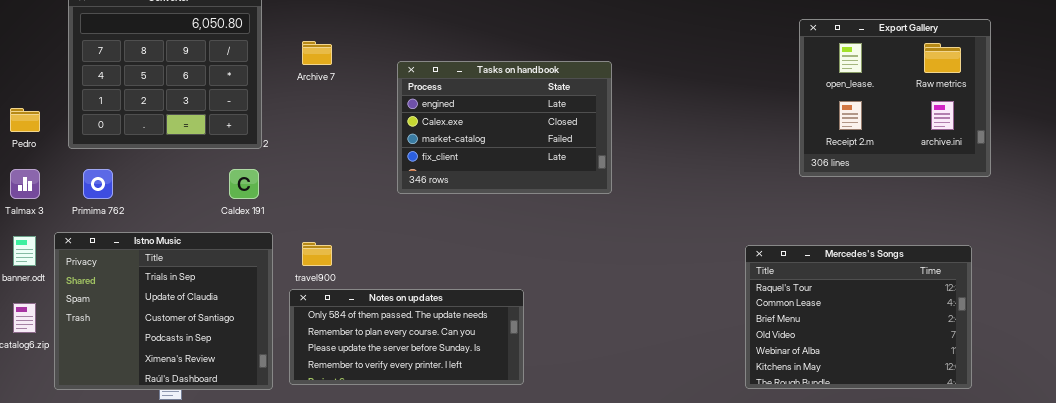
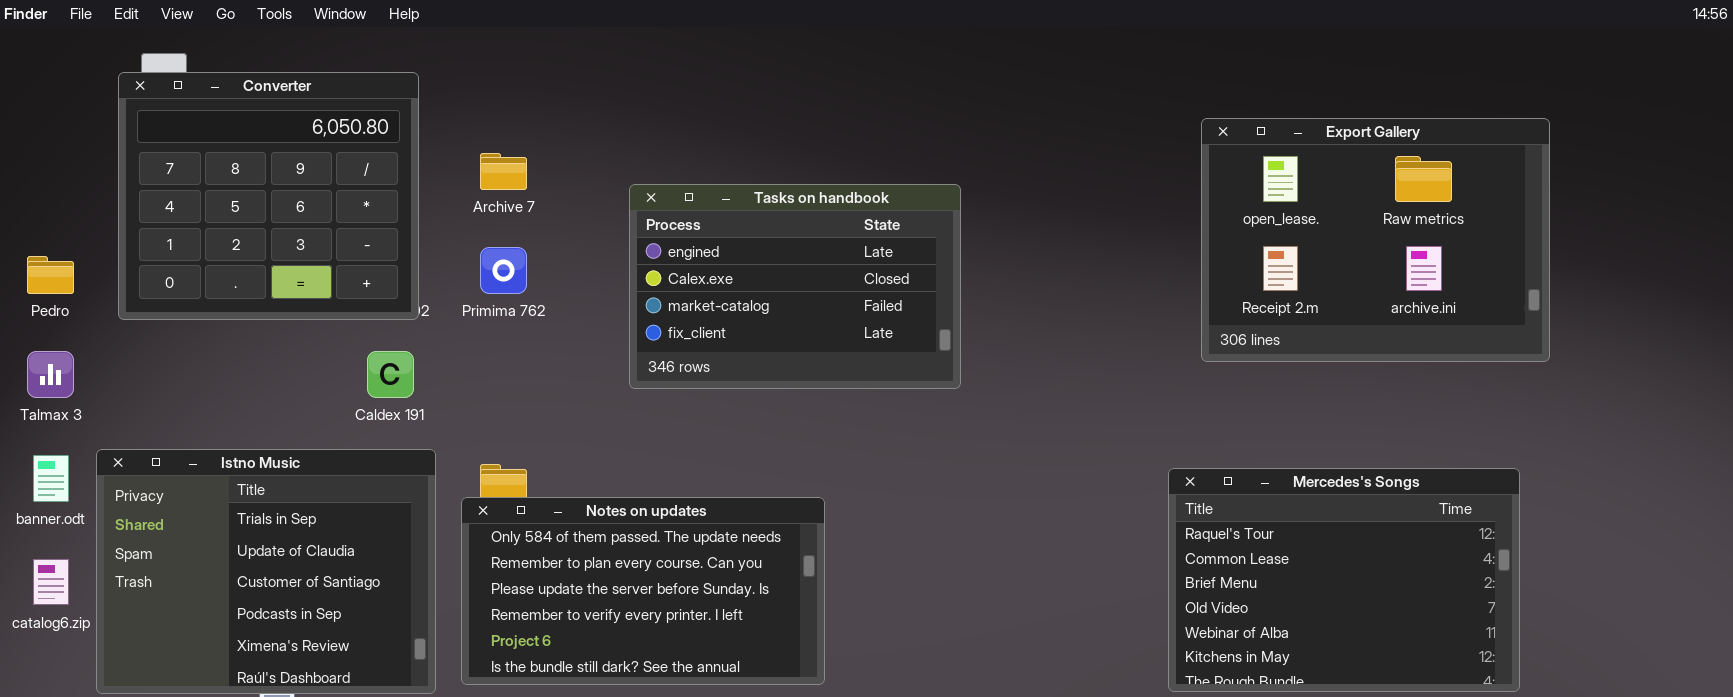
Export Gallery: [799,19,991,177] -> [1201,118,1550,362], resized
Primima 762: [83,169,113,199] -> [480,247,527,294], moved
Notes on updates: [289,289,524,385] -> [461,497,825,685], resized

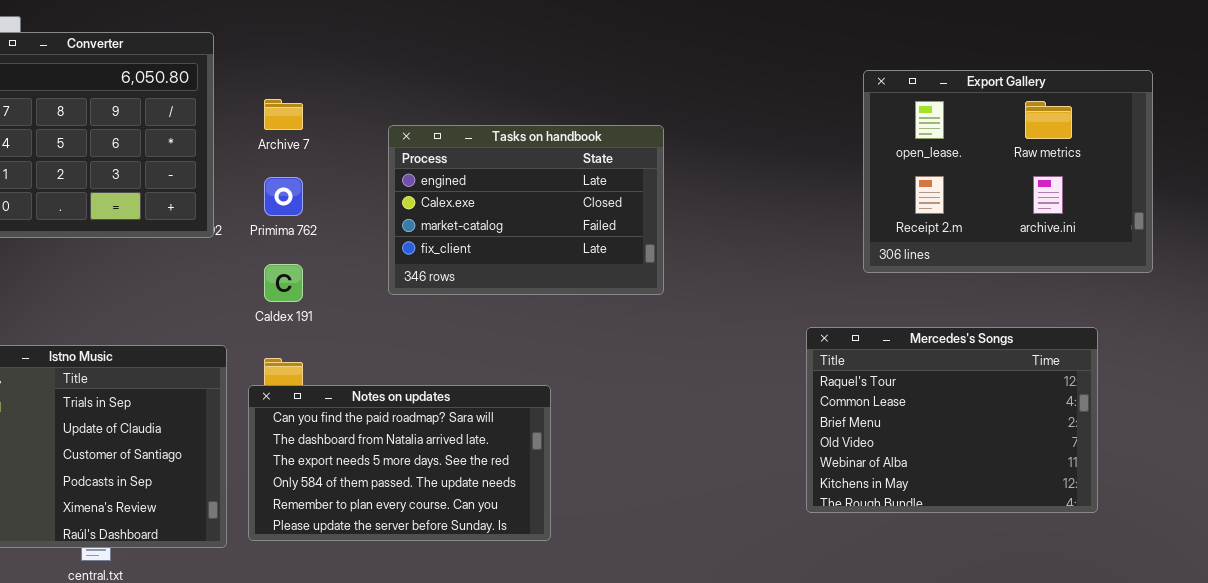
Caldex 191: [367,351,414,398] -> [264,264,303,302], moved
Mercedes's Songs: [1168,468,1520,692] -> [806,327,1098,513], moved
Notes on updates: [461,497,825,685] -> [248,385,551,541], scrolled up 3 rows

